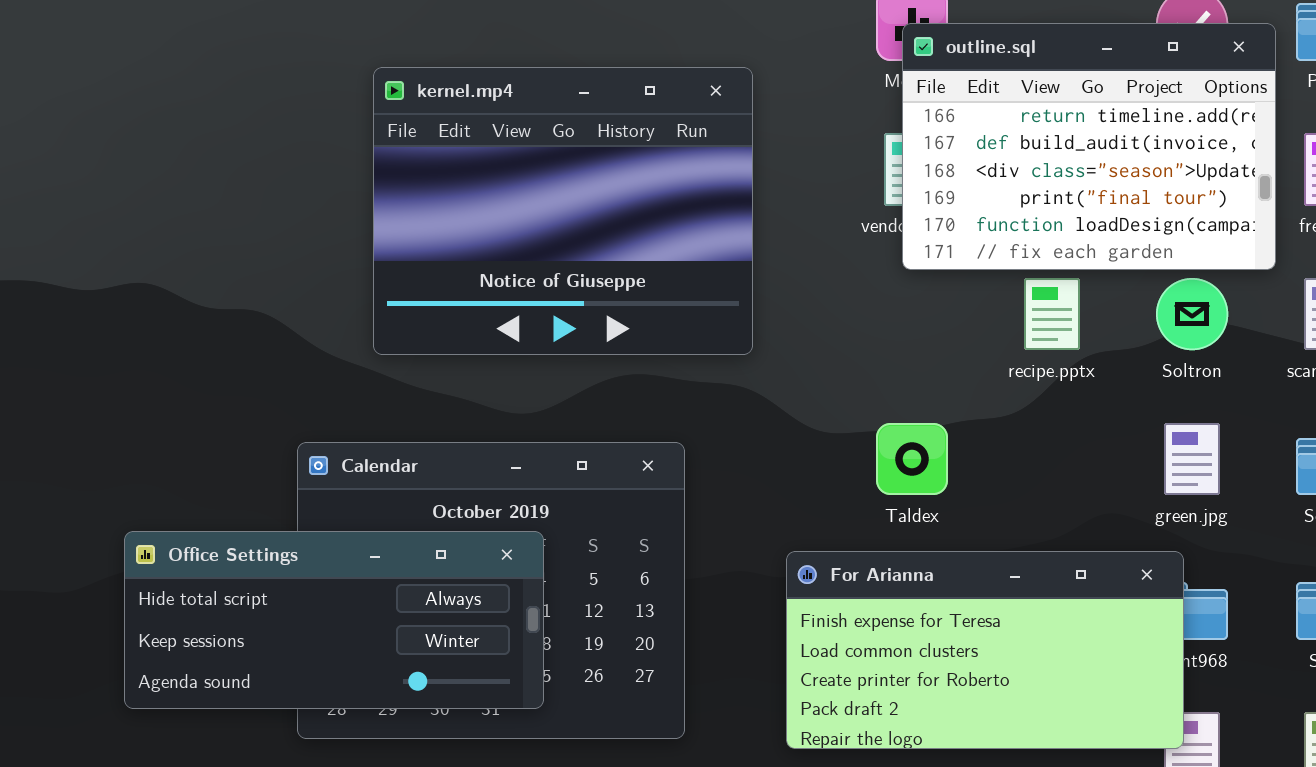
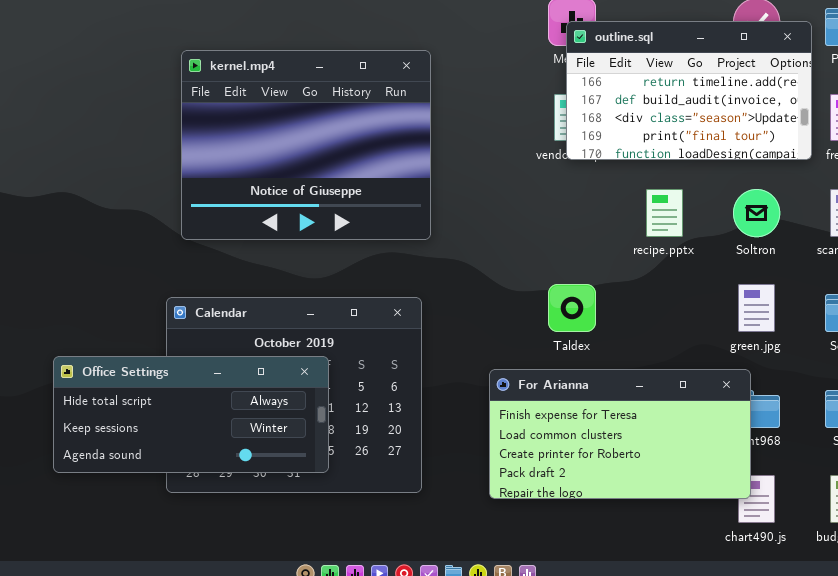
outline.sql: [902,23,1276,270] -> [566,21,812,160], resized
kernel.mp4: [373,67,753,355] -> [181,50,431,240], moved

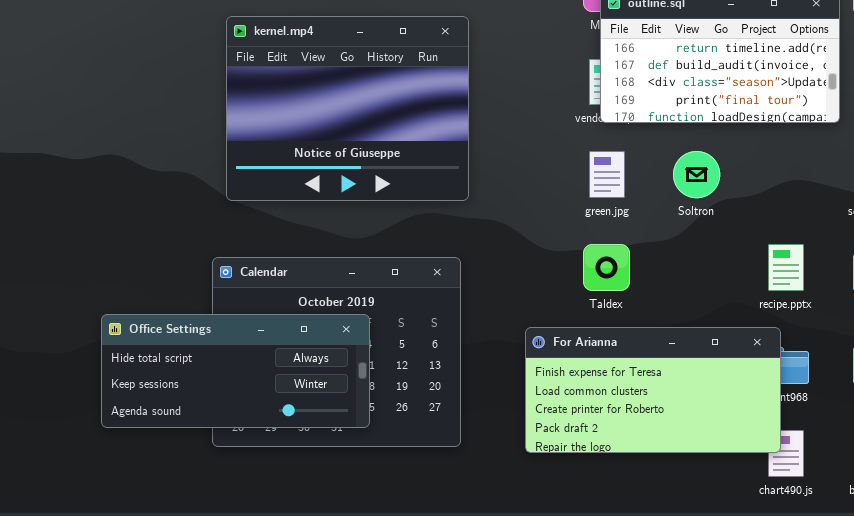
recipe.pptx: [646,189,683,237] -> [768,244,804,291], moved
Soltron: [733,189,780,237] -> [673,151,720,198], moved
green.jpg: [738,284,775,332] -> [589,151,625,198], moved

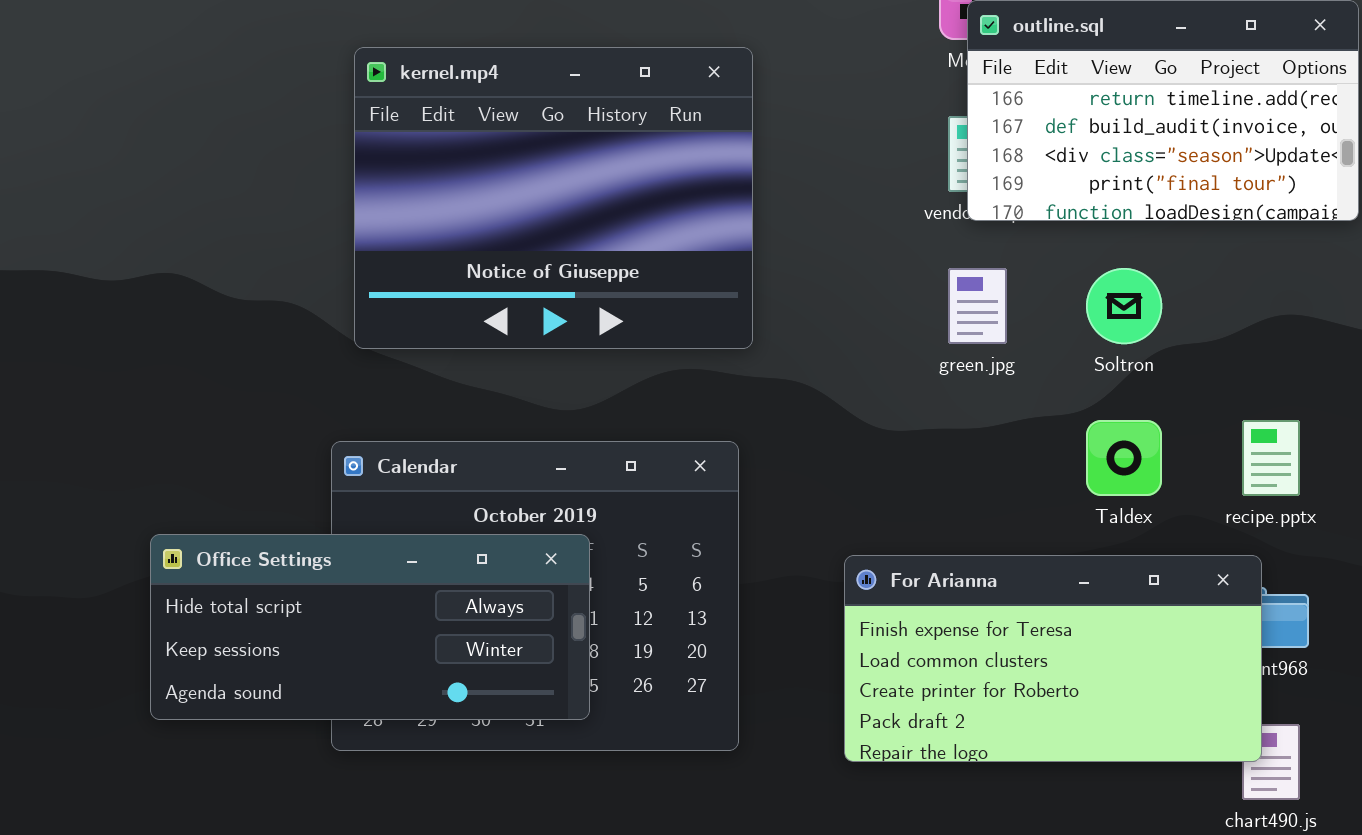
Taldex: [583,244,630,291] -> [1086,420,1162,496], moved

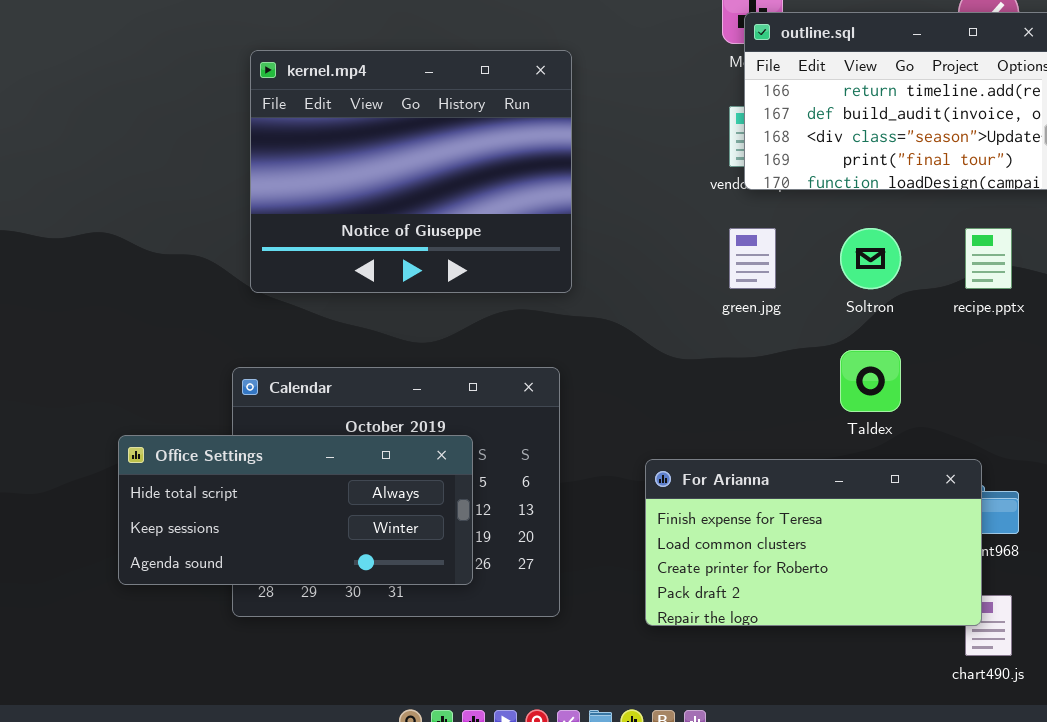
recipe.pptx: [1242,420,1300,496] -> [965,228,1012,289], moved
Office Settings: [150,534,590,720] -> [118,435,473,585], moved

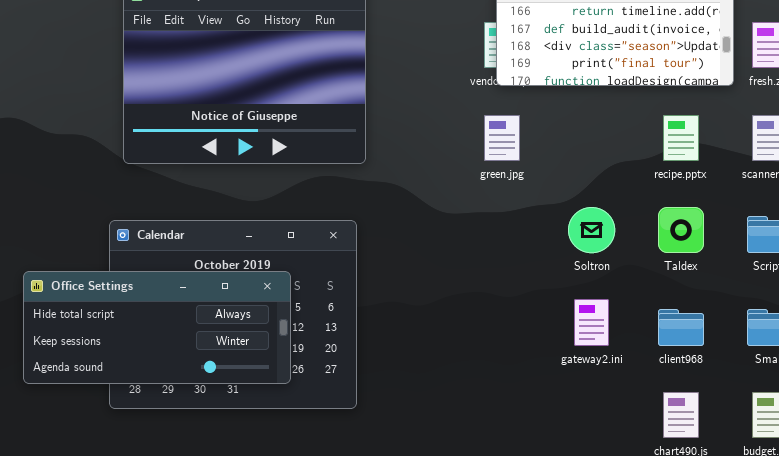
Soltron: [840,228,901,289] -> [568,207,615,253], moved
Taldex: [840,350,901,412] -> [658,207,704,253], moved
For Arianna: [645,459,982,626] -> none, closed

